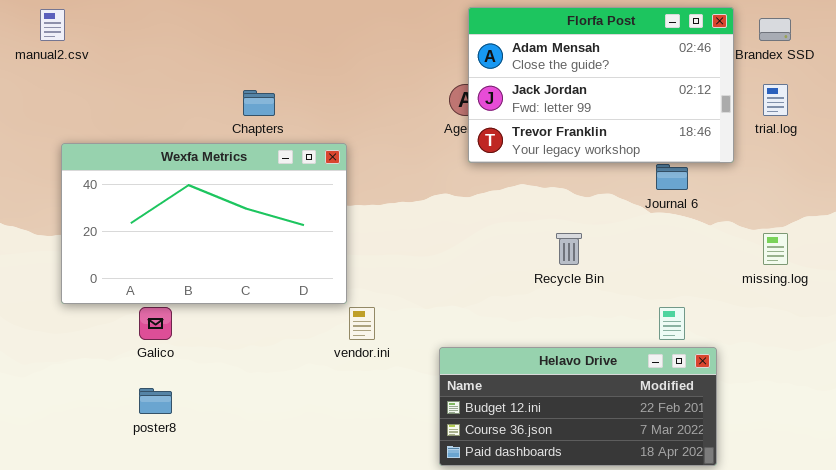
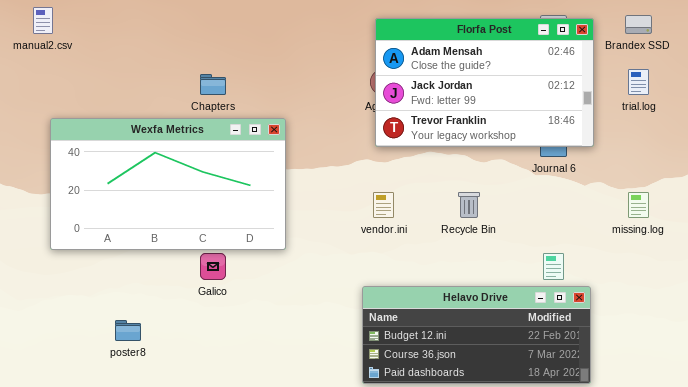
Florfa Post: [468,7,734,163] -> [375,18,594,147], moved
Galico: [139,307,172,340] -> [200,253,226,280], moved
vendor.ini: [349,307,375,340] -> [373,192,394,218], moved

